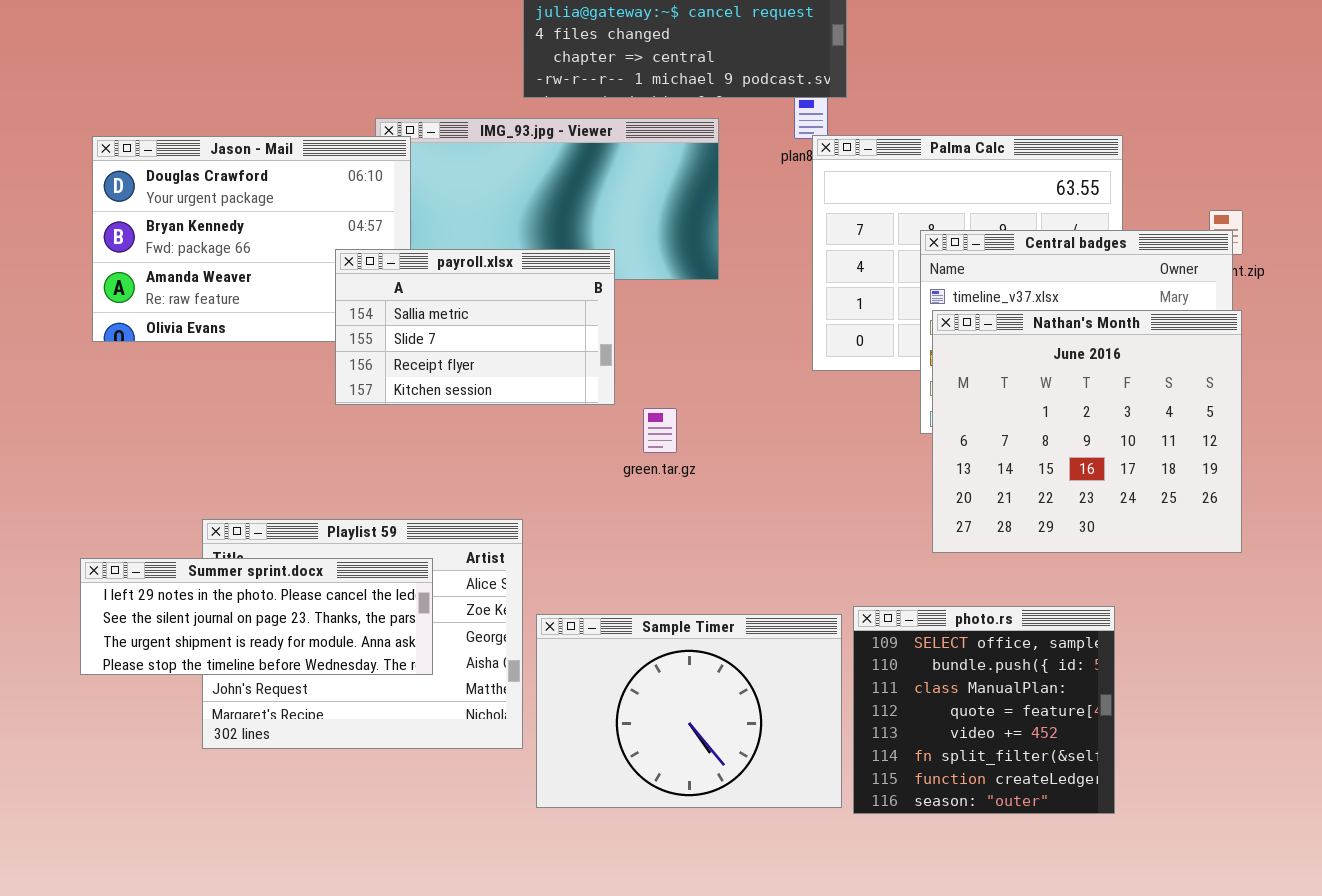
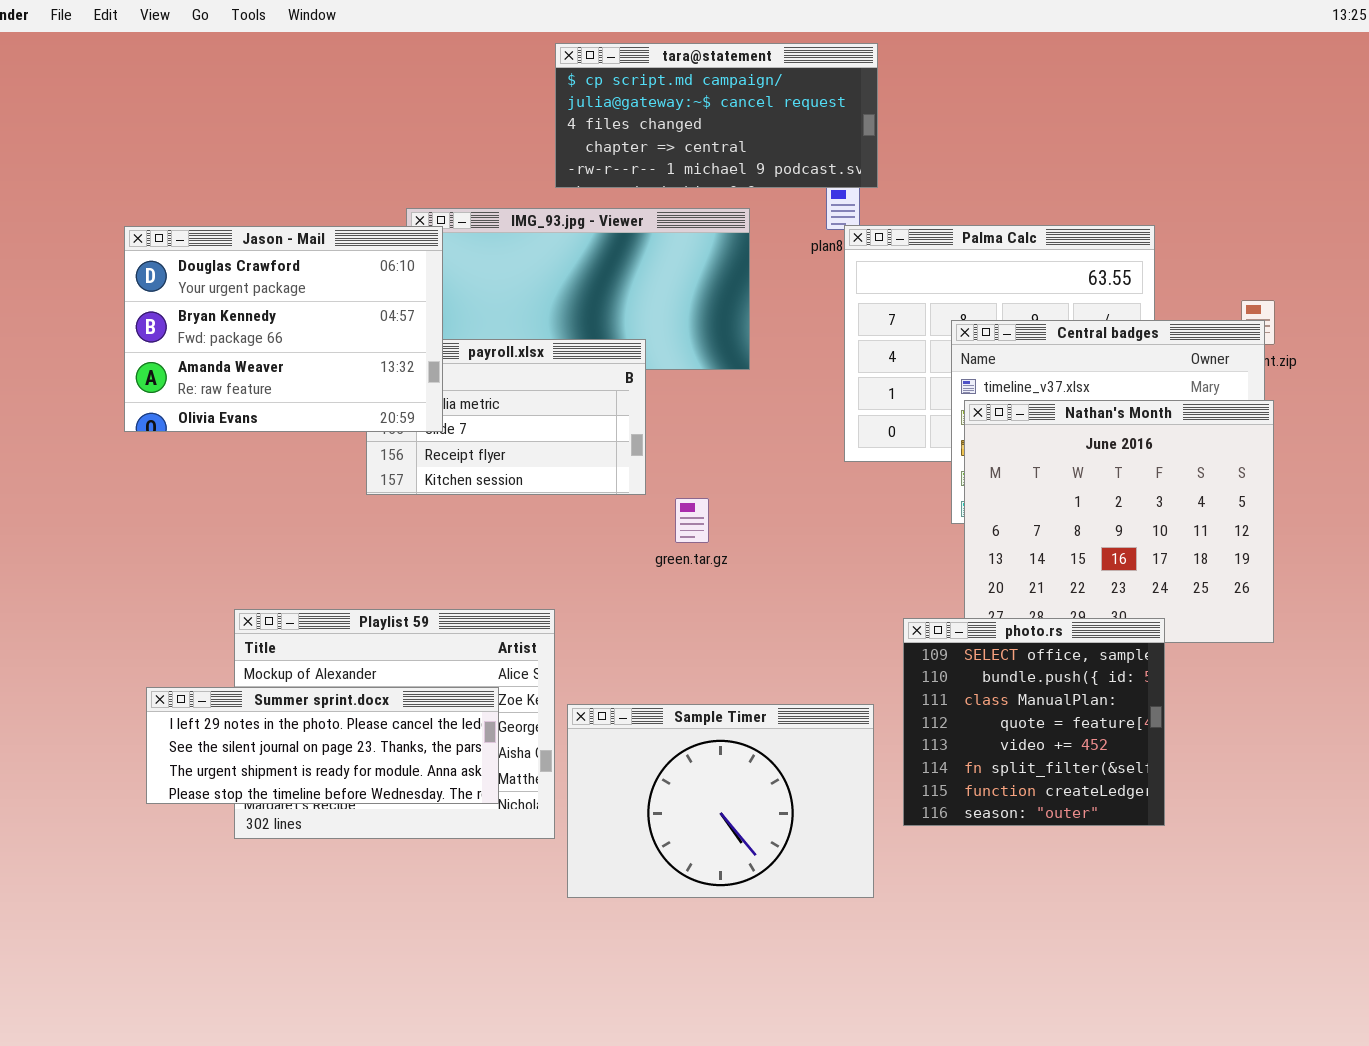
Jason - Mail: [92,136,411,342] -> [124,226,443,432], raised
Summer sprint.docx: [80,558,433,675] -> [146,687,499,804], moved
photo.rs: [853,606,1115,814] -> [903,618,1165,826], moved

